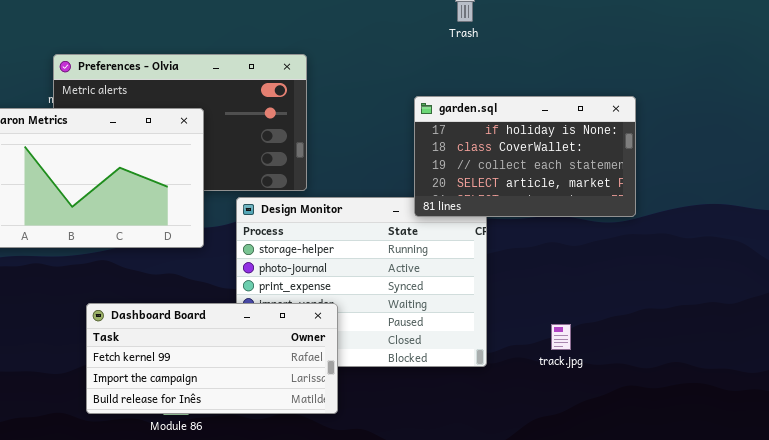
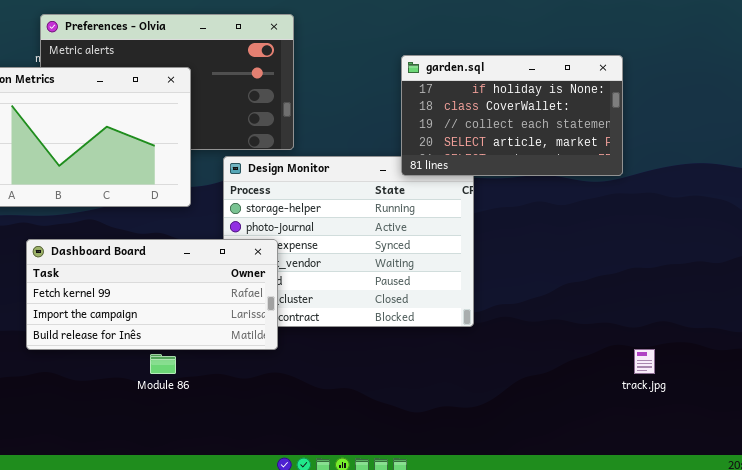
Dashboard Board: [86,303,338,414] -> [26,239,278,350], moved
track.jpg: [551,324,571,350] -> [634,349,655,374], moved

